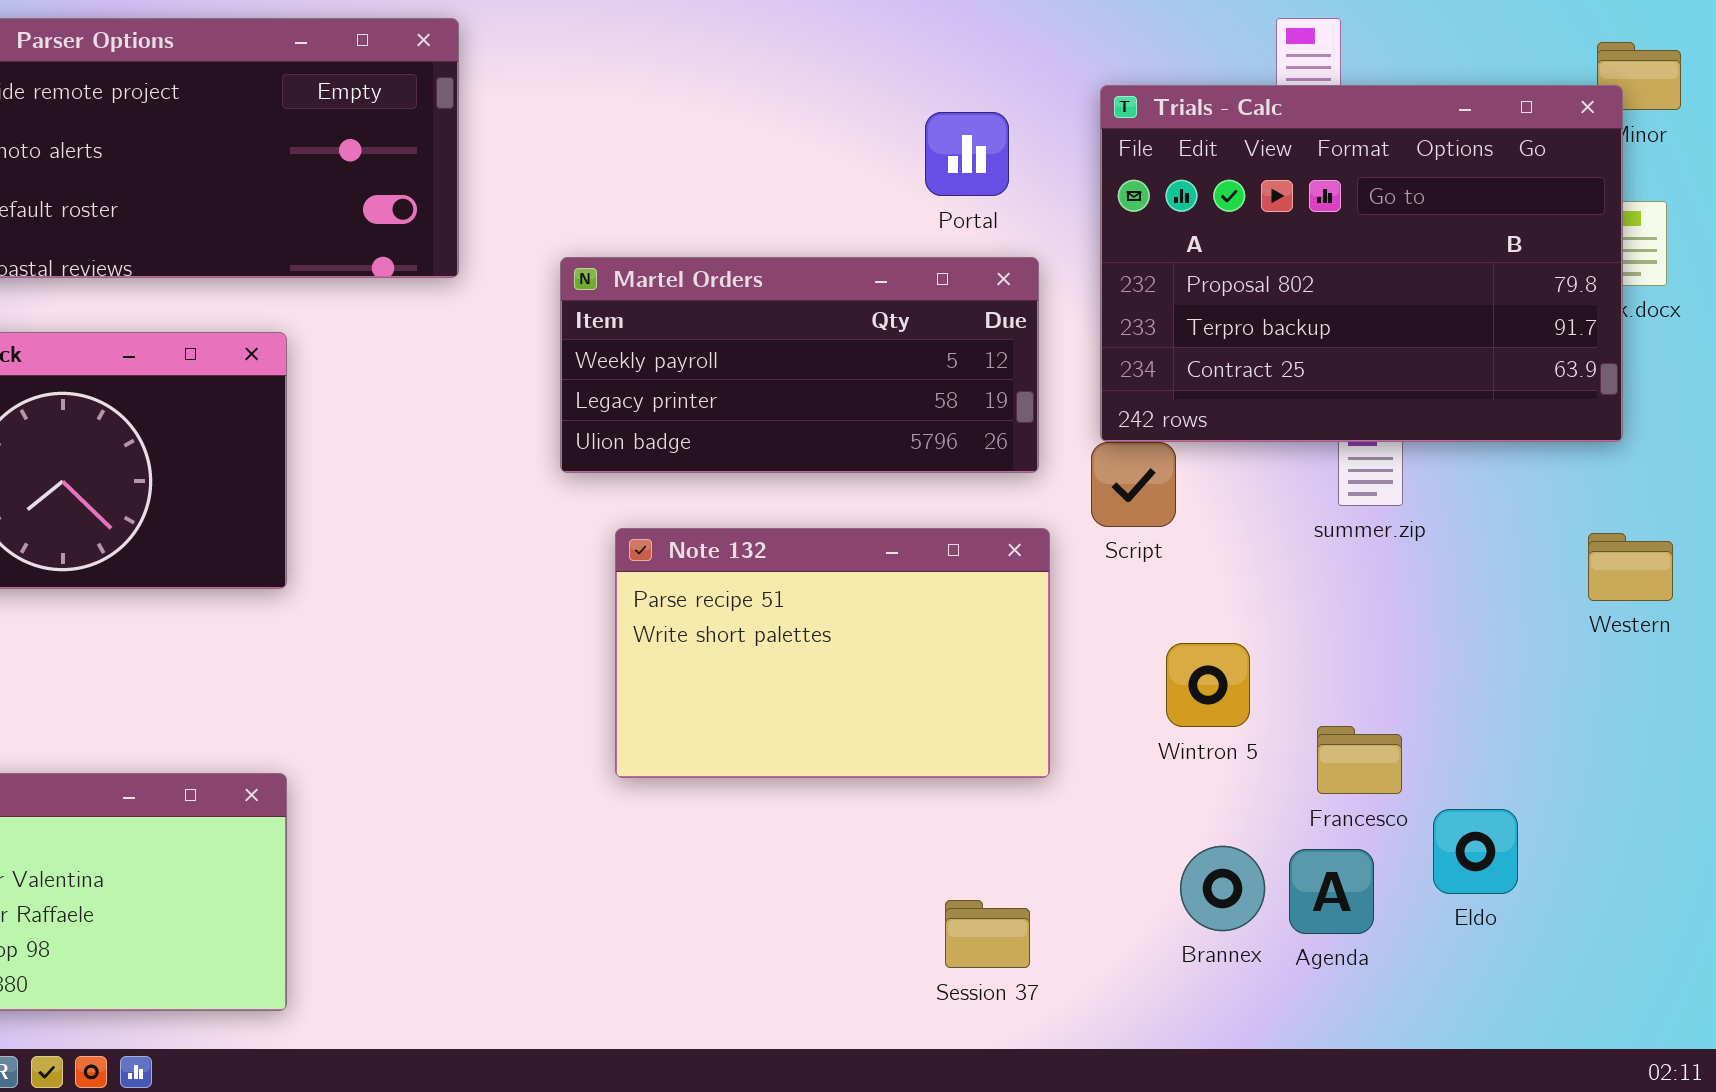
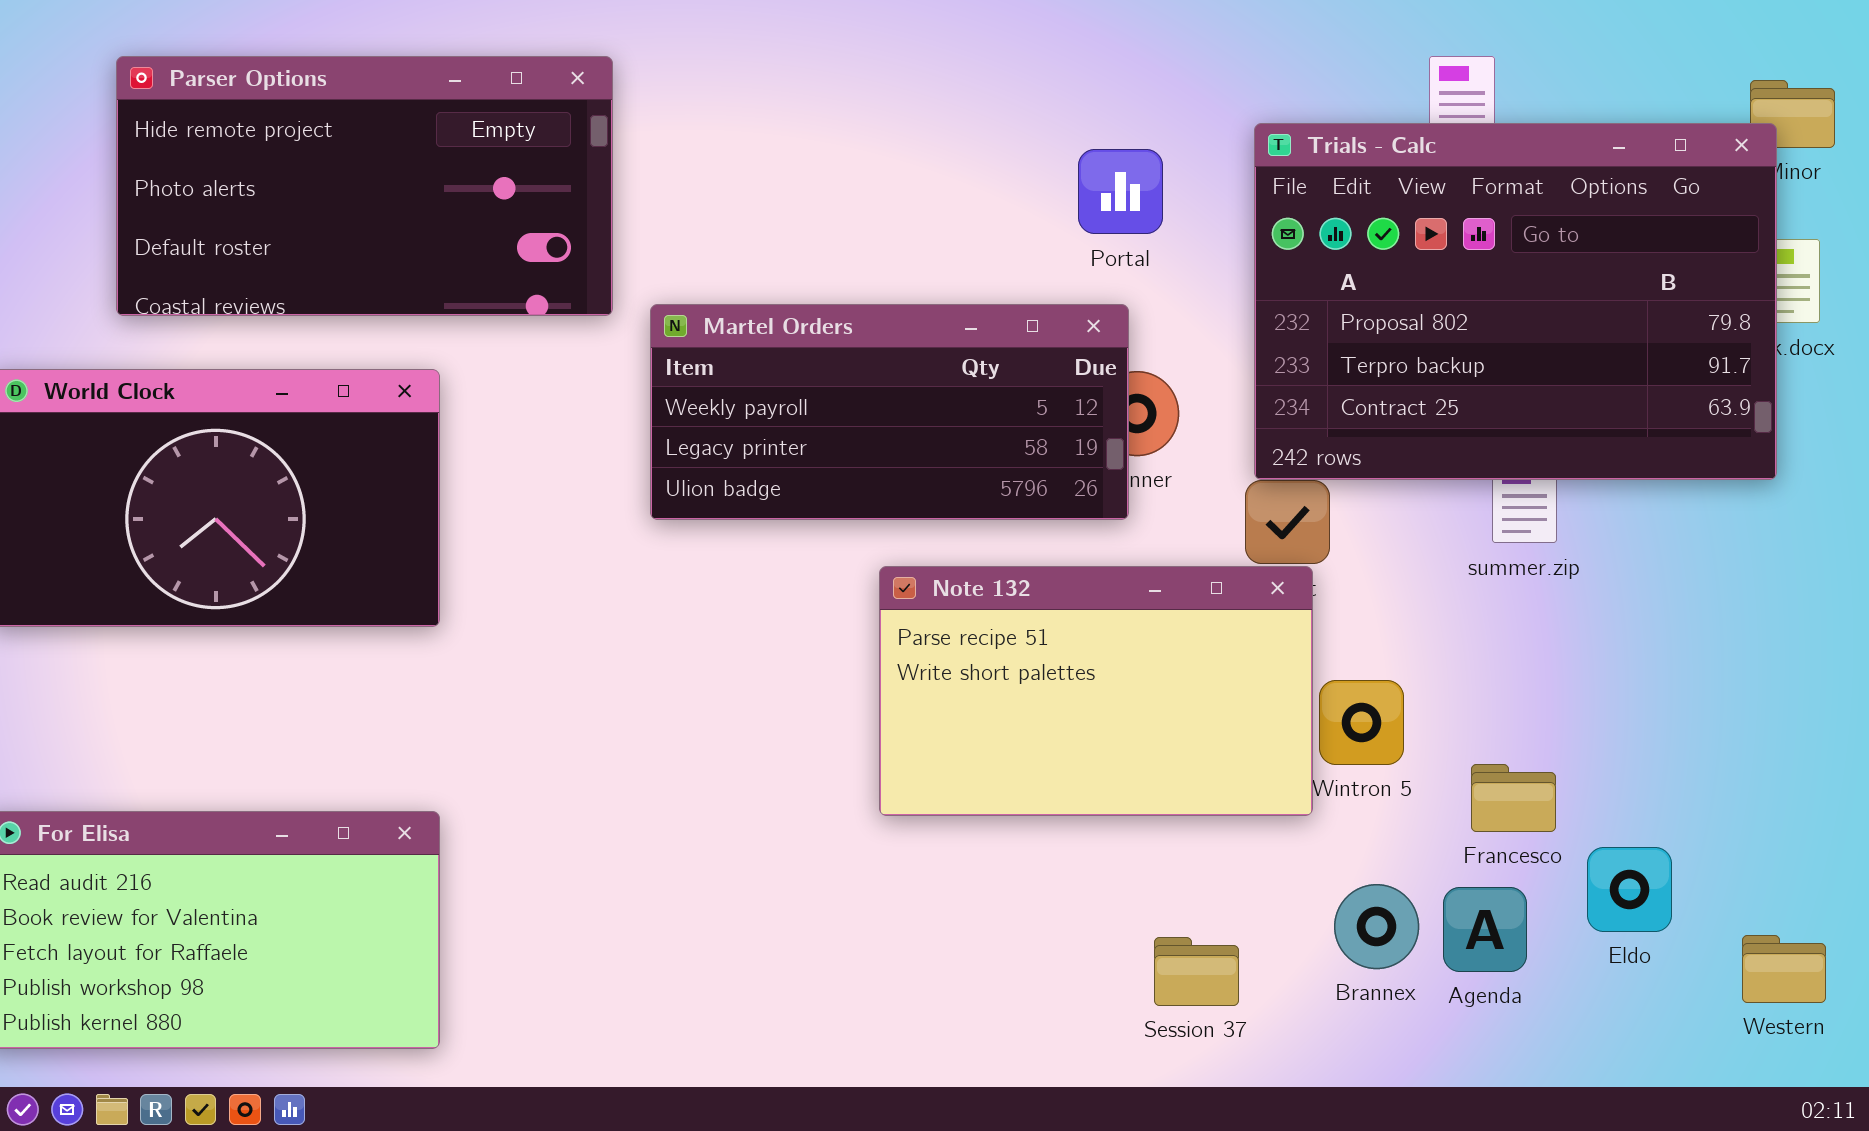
Martel Orders: [560,257,1039,473] -> [650,304,1129,520], moved
Note 132: [615,528,1050,778] -> [879,566,1313,816], moved
Western: [1588,533,1673,601] -> [1742,935,1826,1003], moved
Session 37: [945,900,1030,968] -> [1154,937,1239,1006], moved

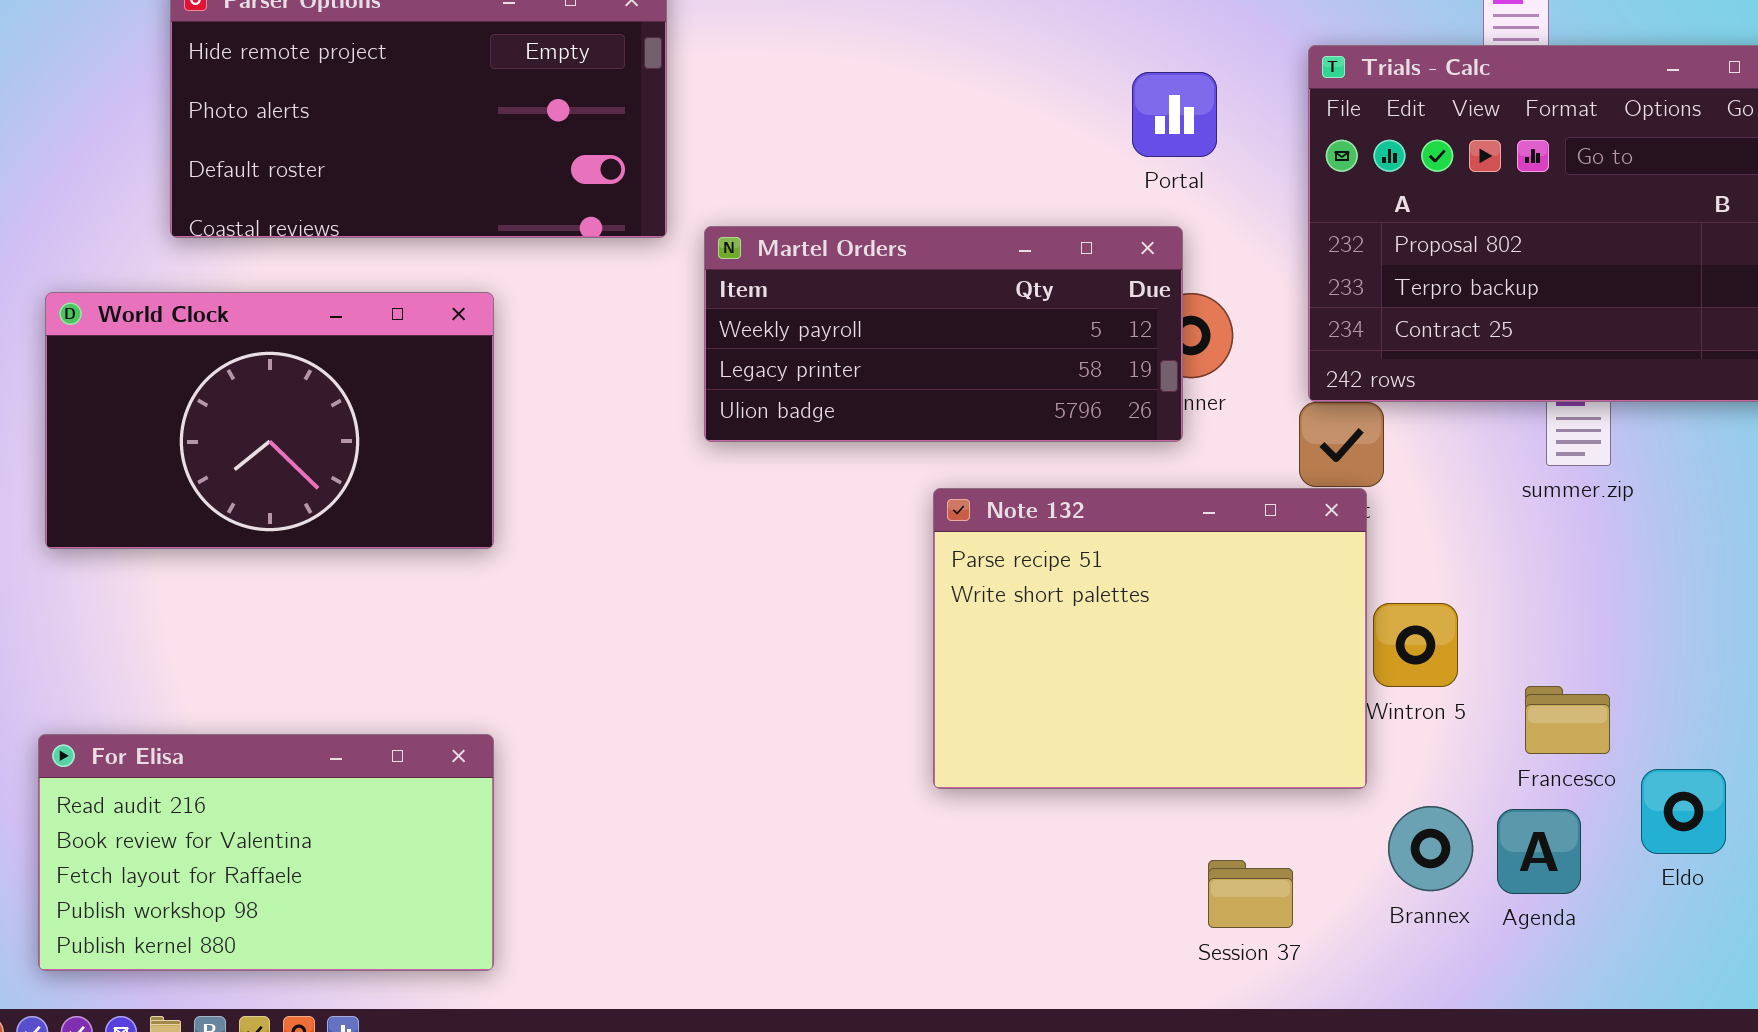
Note 132: [879,566,1313,816] -> [933,488,1367,789], resized

